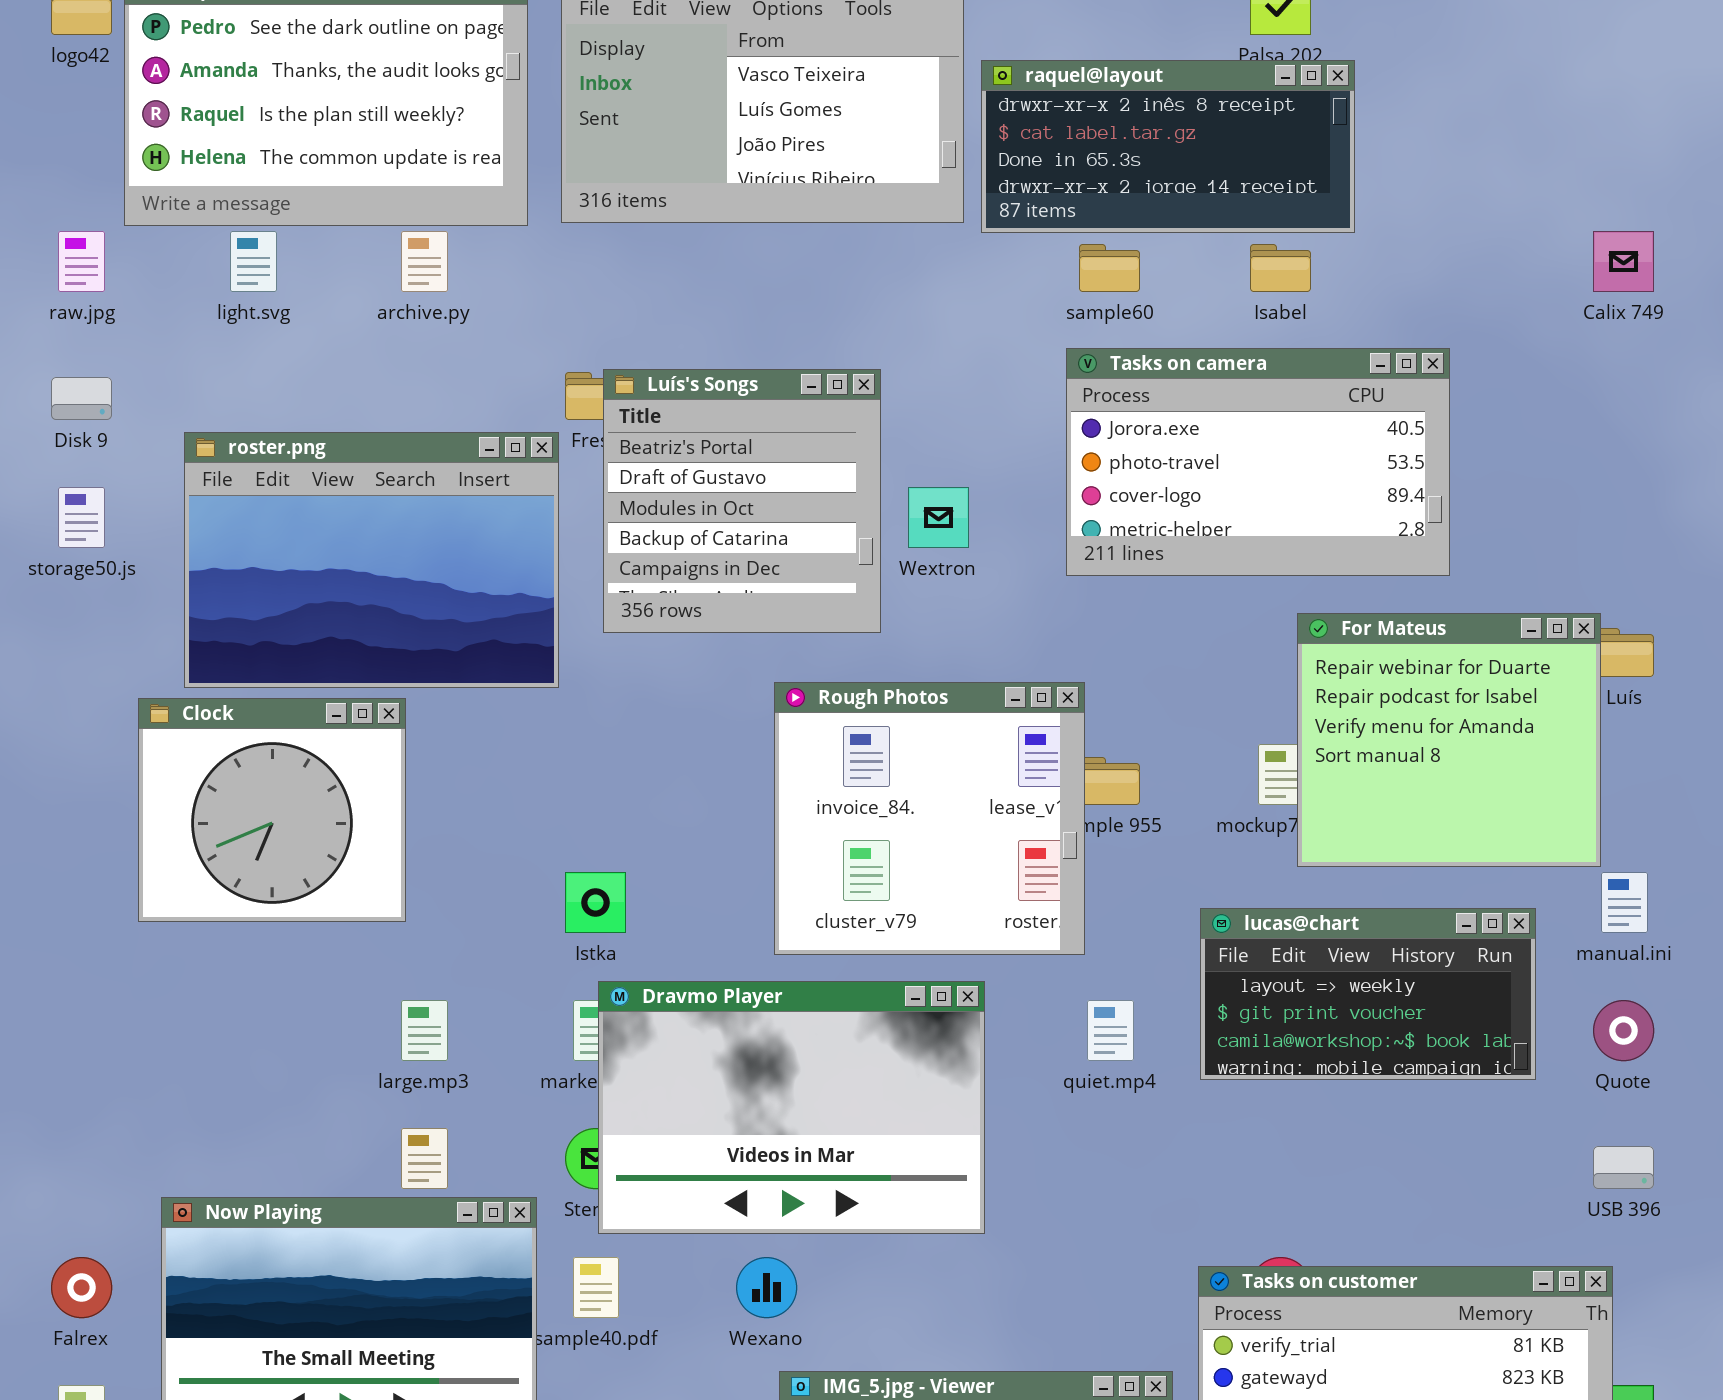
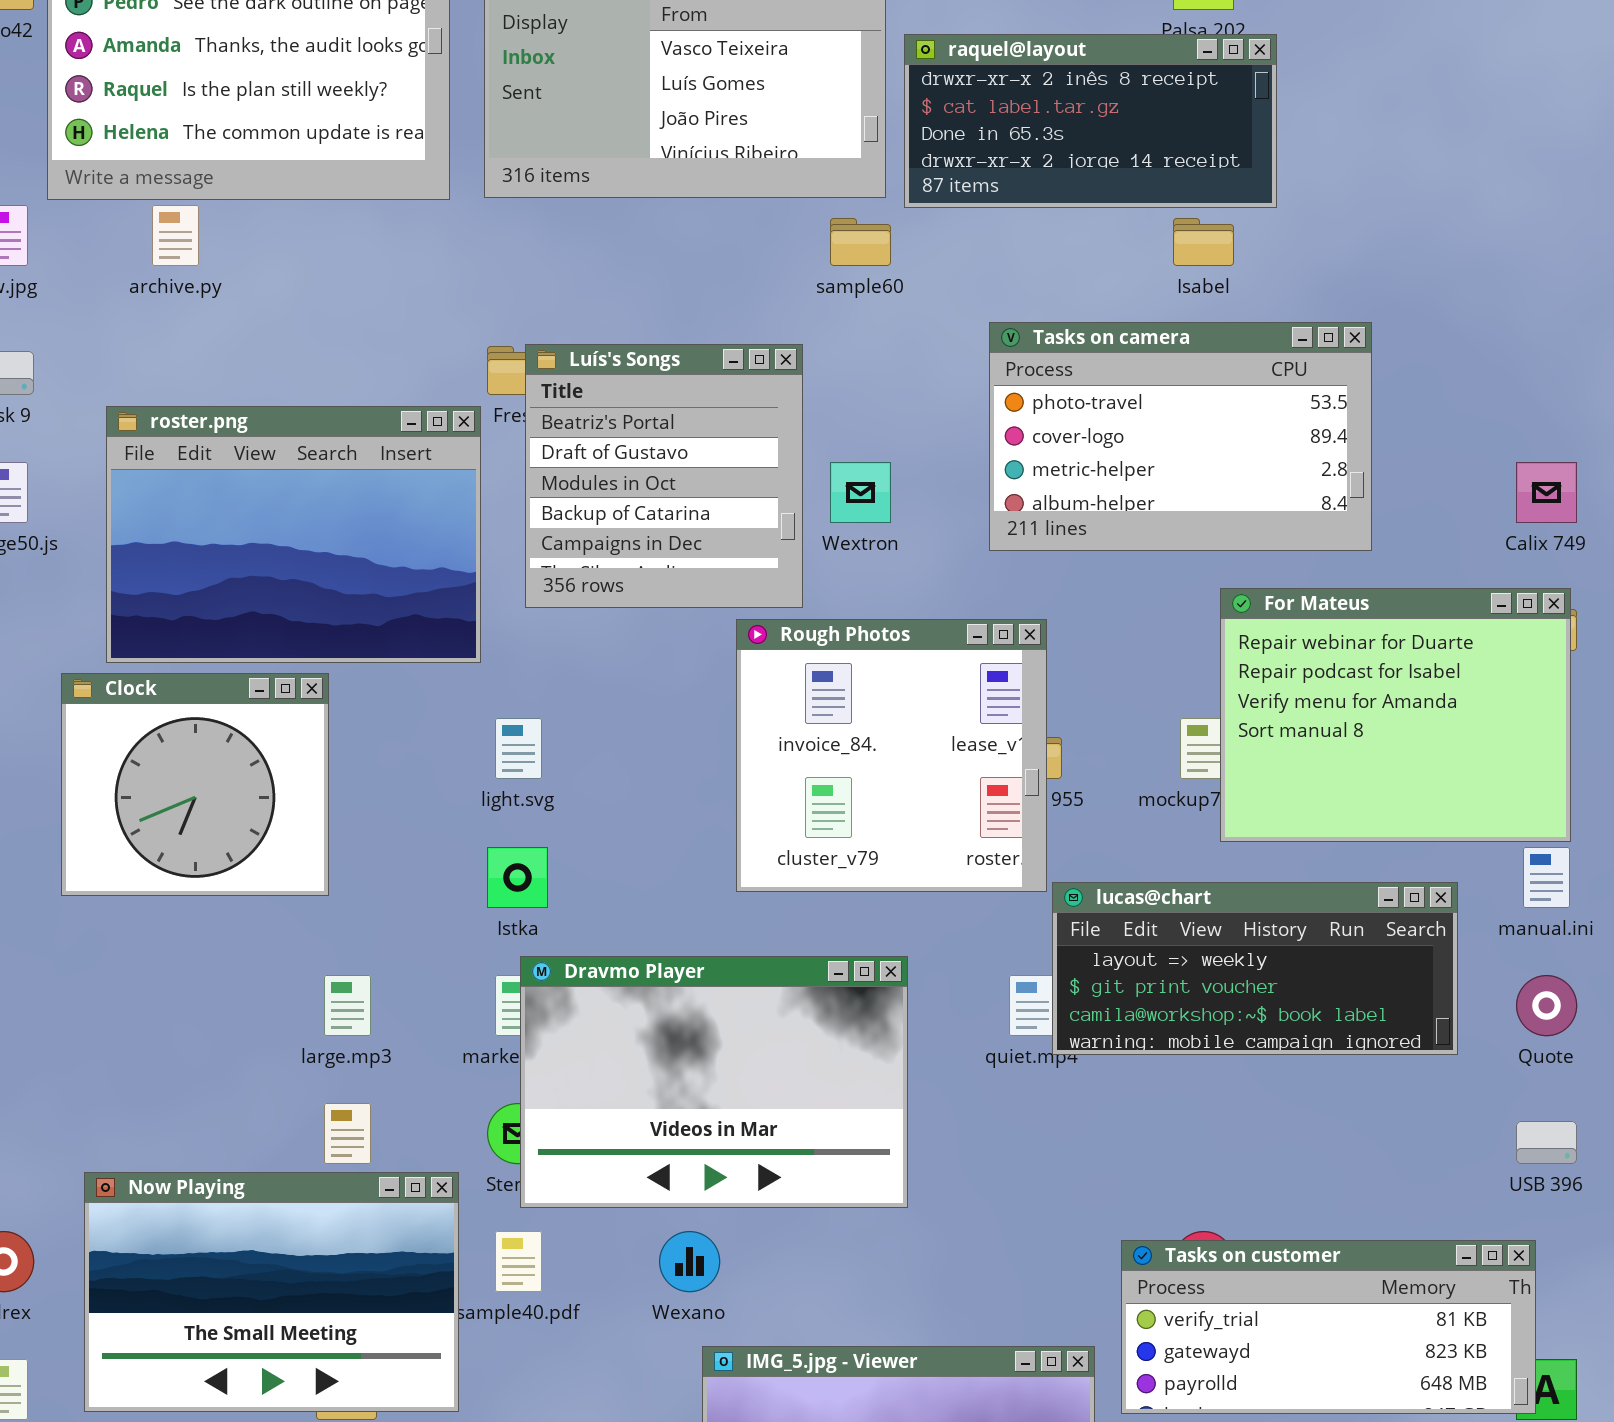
light.svg: [230,231,277,292] -> [495,718,542,779], moved
archive.py: [401,231,448,292] -> [152,205,199,266], moved
Calix 749: [1593,231,1654,292] -> [1516,462,1577,523], moved
sample60: [1079,244,1140,292] -> [830,218,891,266], moved
Tasks on camera: [1066,348,1450,576] -> [989,322,1372,551], scrolled down 1 row
For Mateus: [1297,613,1601,867] -> [1220,588,1571,842], resized
Rough Photos: [774,682,1085,955] -> [736,619,1047,892], moved
lucas@chart: [1200,908,1536,1080] -> [1052,882,1458,1055], resized

